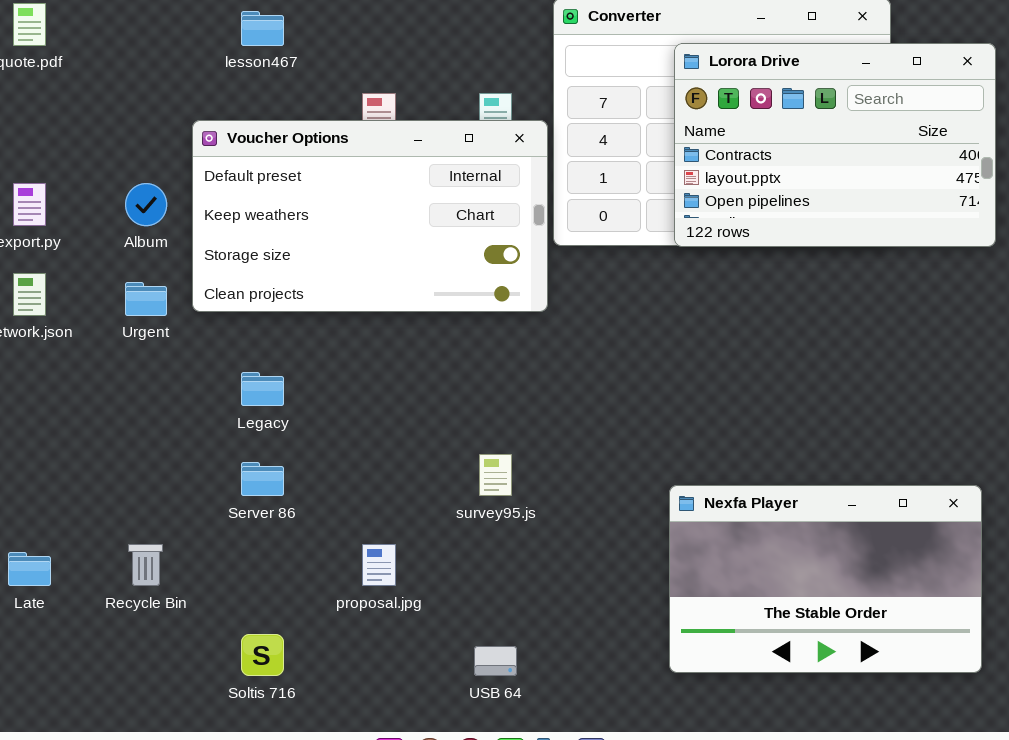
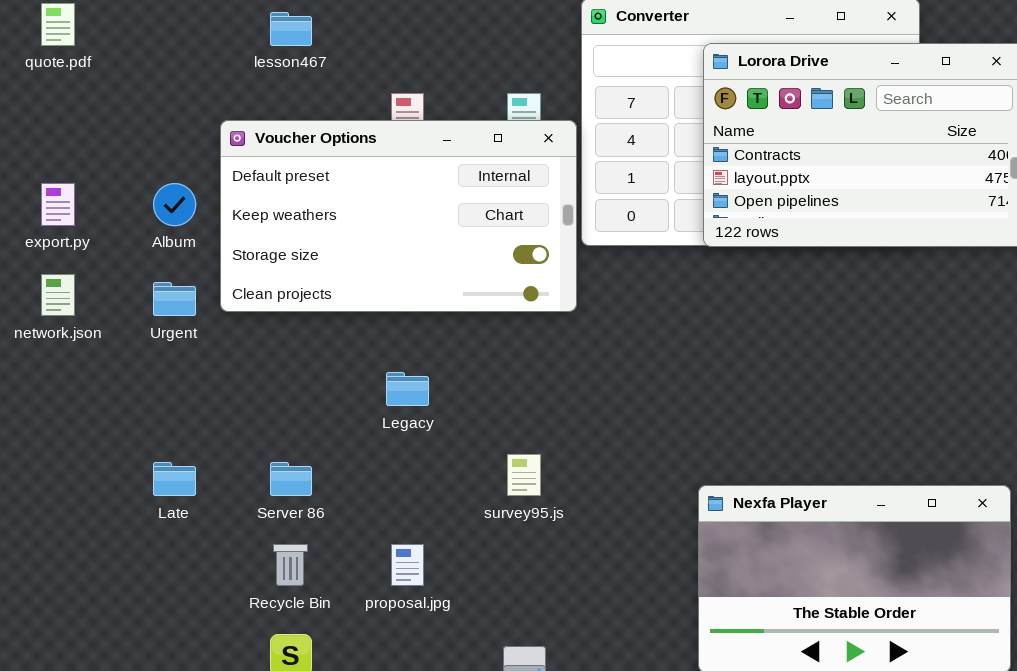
Legacy: [241,372,284,406] -> [386,372,429,406], moved
Recycle Bin: [128,544,163,586] -> [273,544,308,586], moved
Late: [8,552,51,586] -> [153,462,196,496], moved

